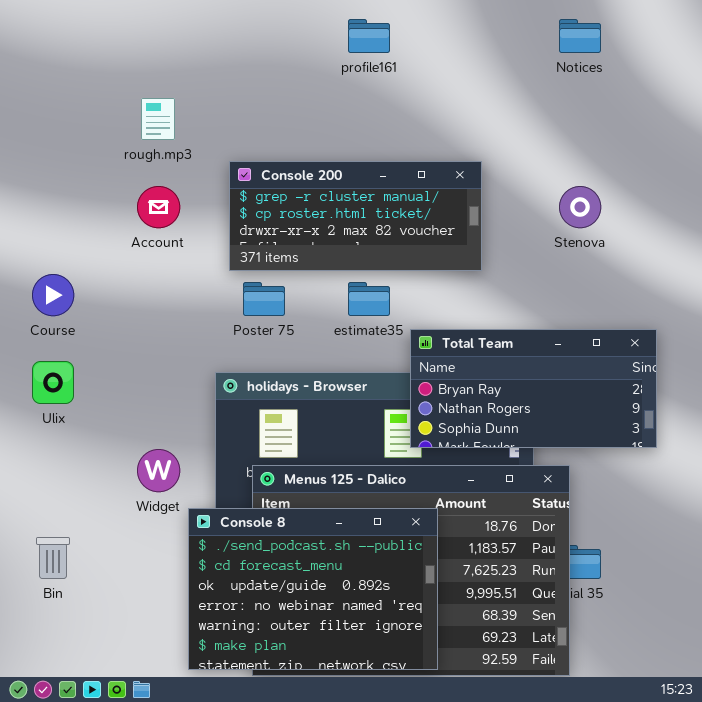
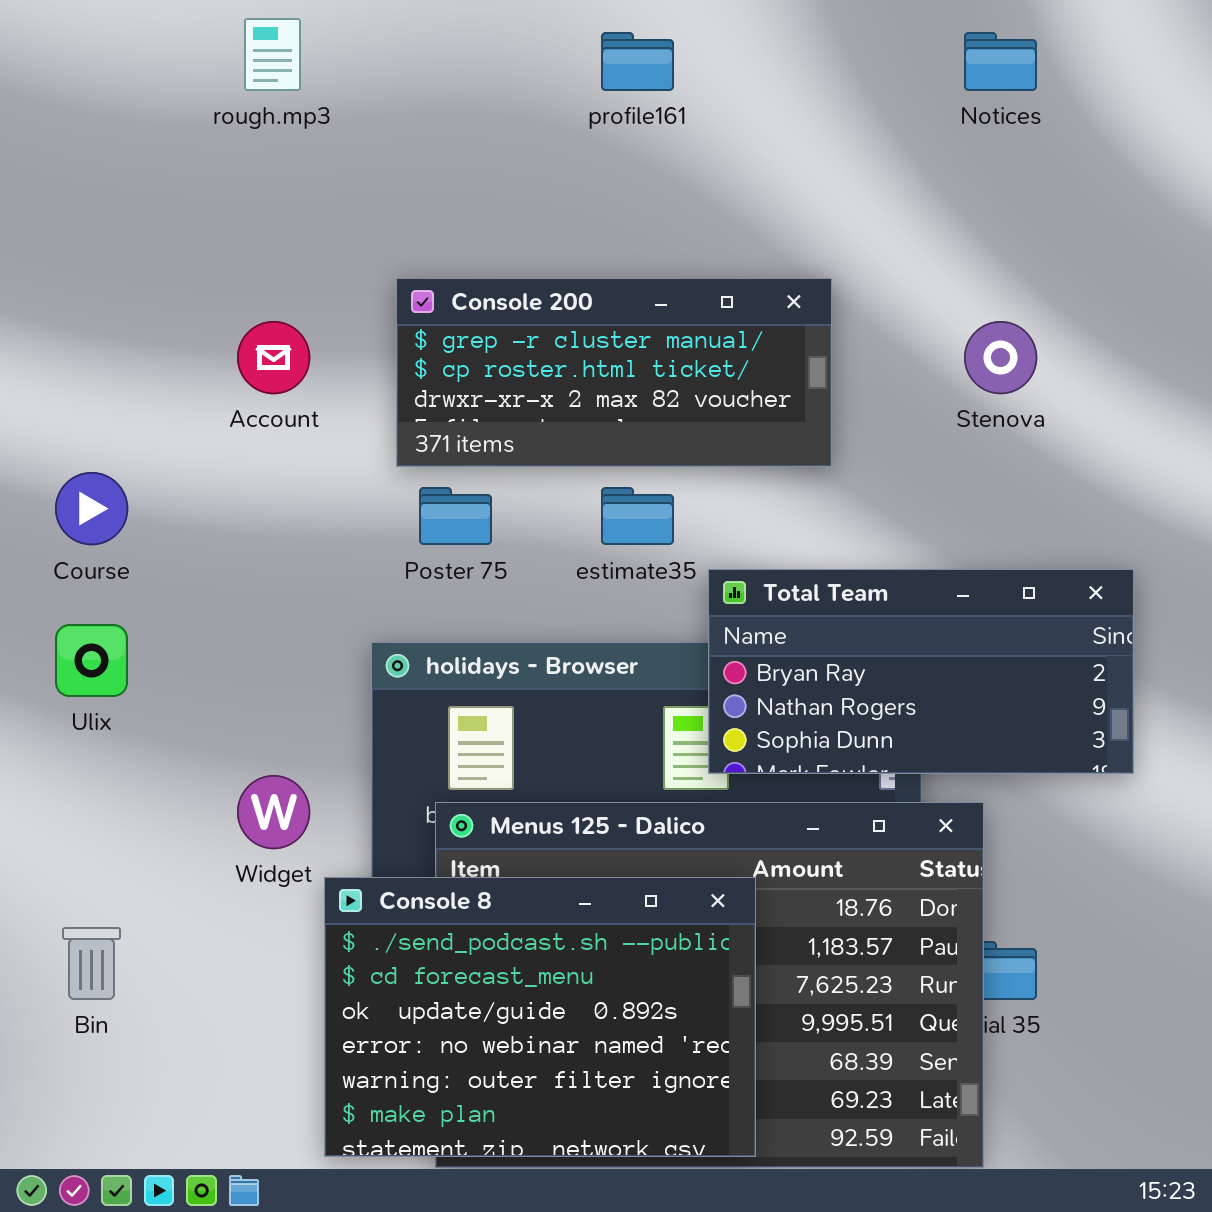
rough.mp3: [141,98,175,140] -> [244,18,301,91], moved

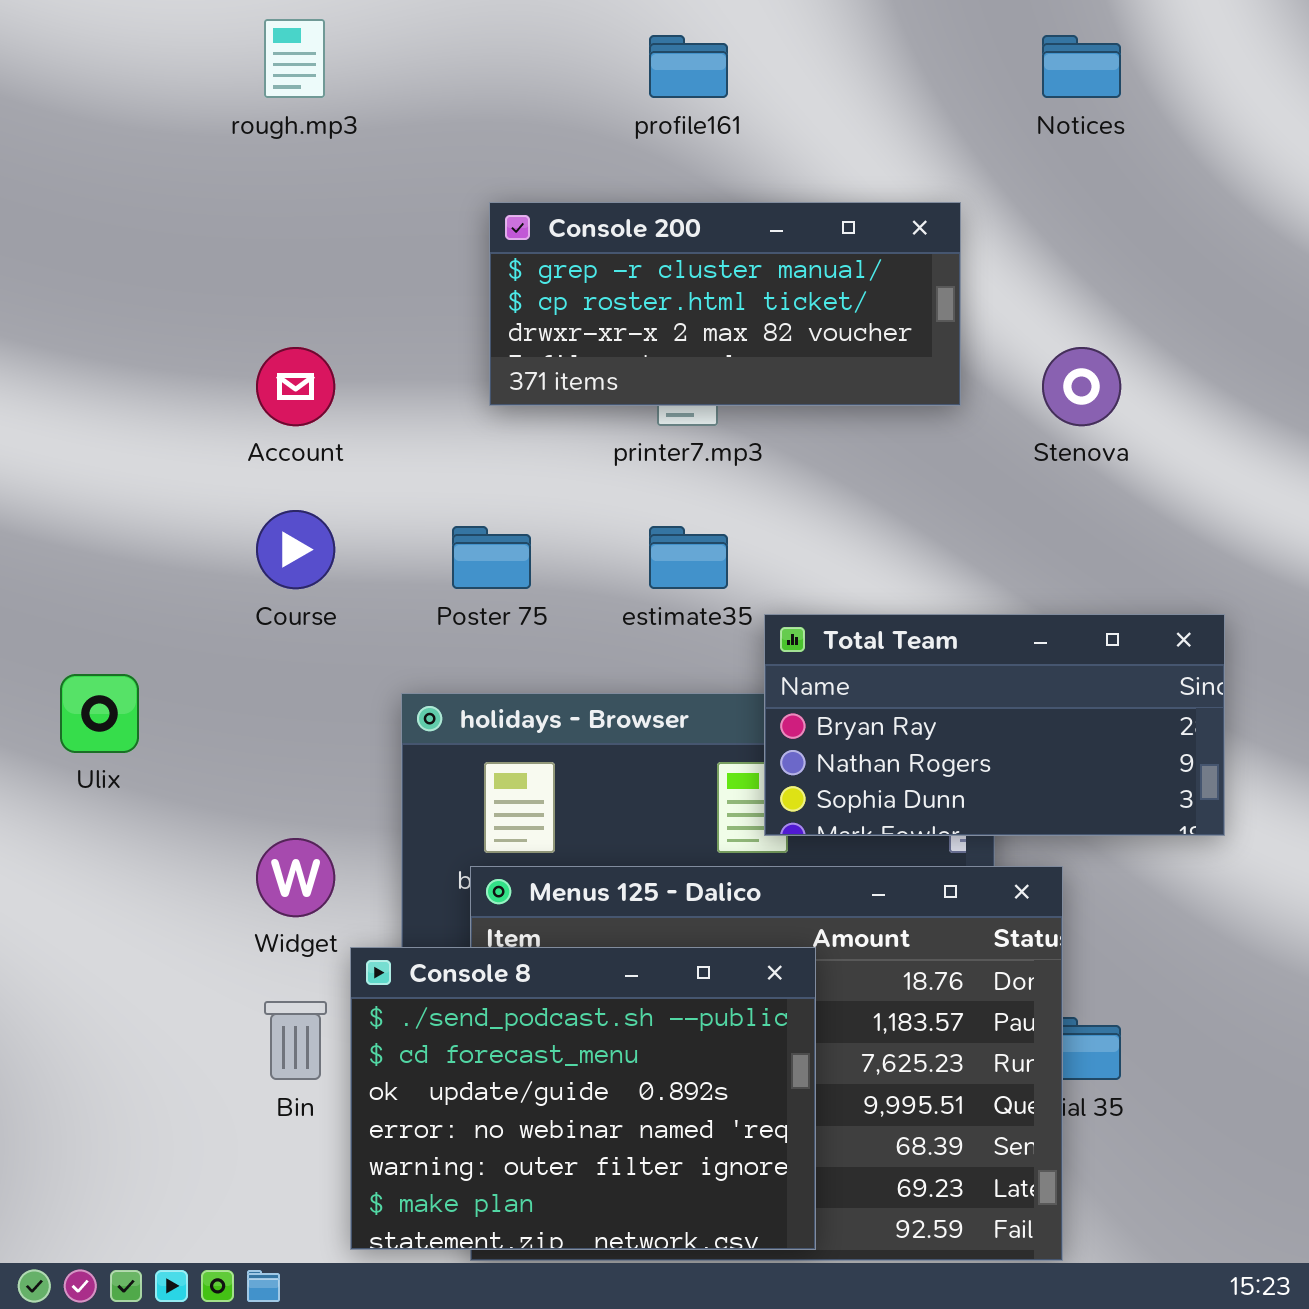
Console 200: [396,278,832,467] -> [489,202,961,406], moved
Course: [55,472,128,545] -> [256,510,335,589], moved
Bin: [62,927,121,1000] -> [264,1001,327,1080], moved

